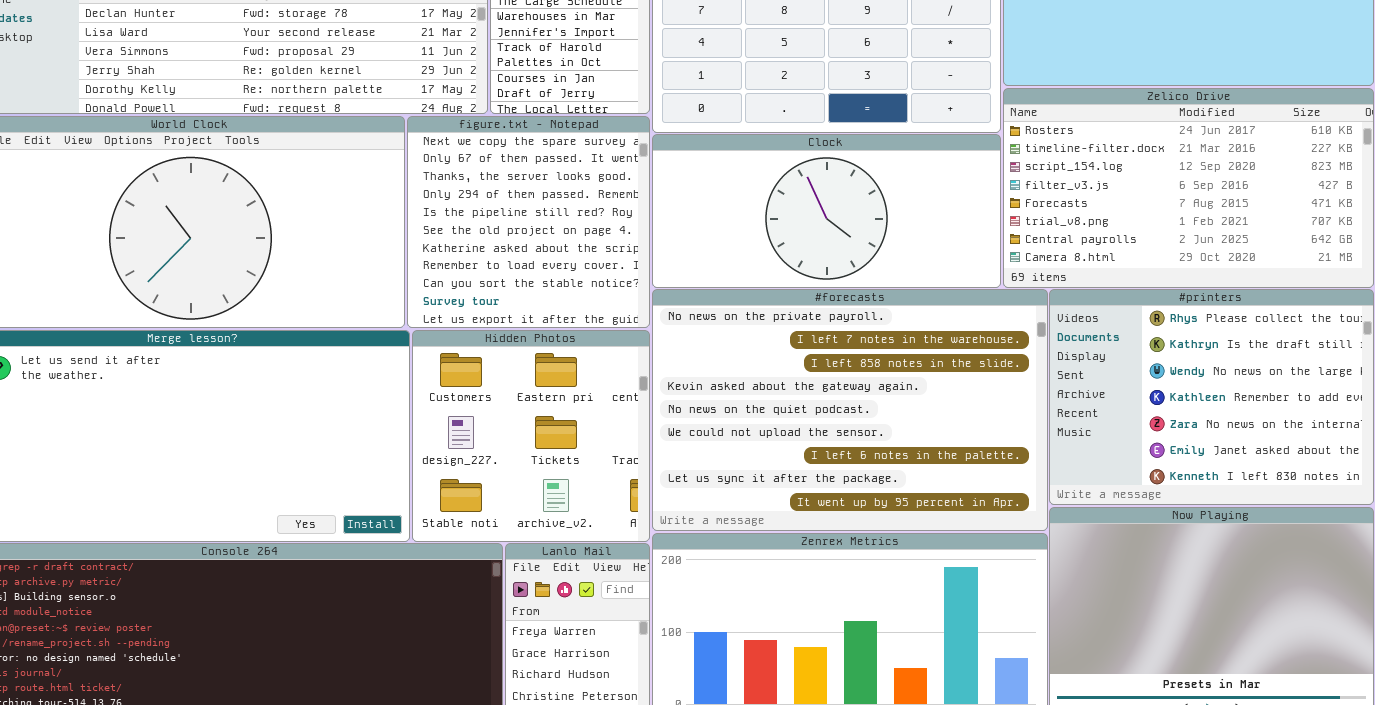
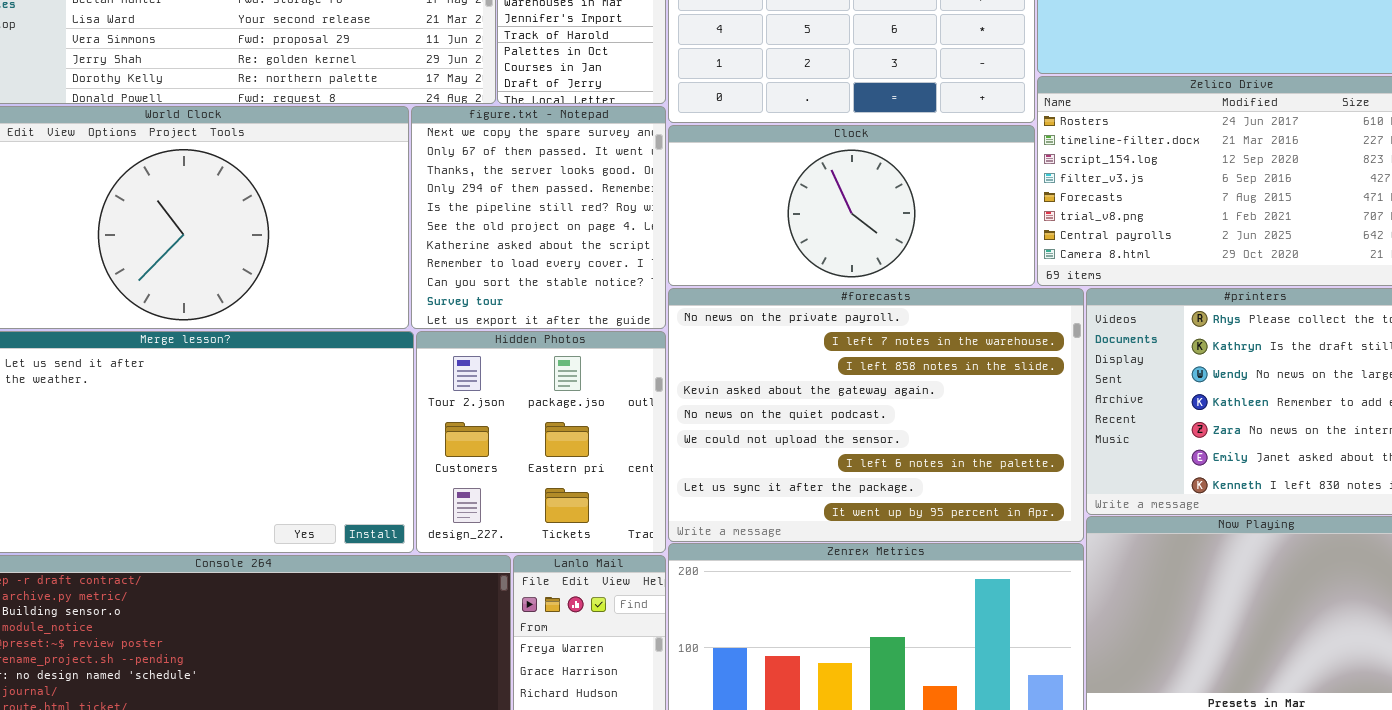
Hidden Photos: [412,330,650,542] -> [416,331,666,553], scrolled up 1 row

